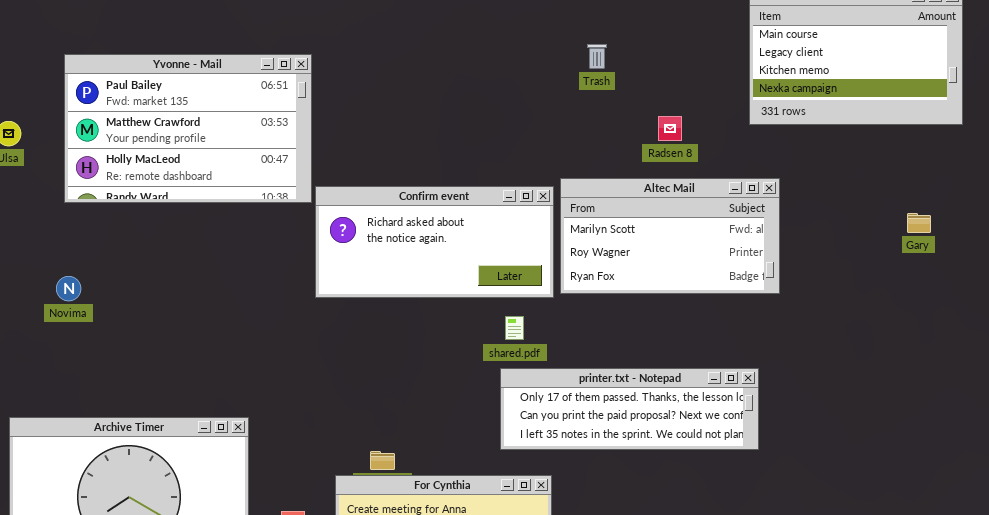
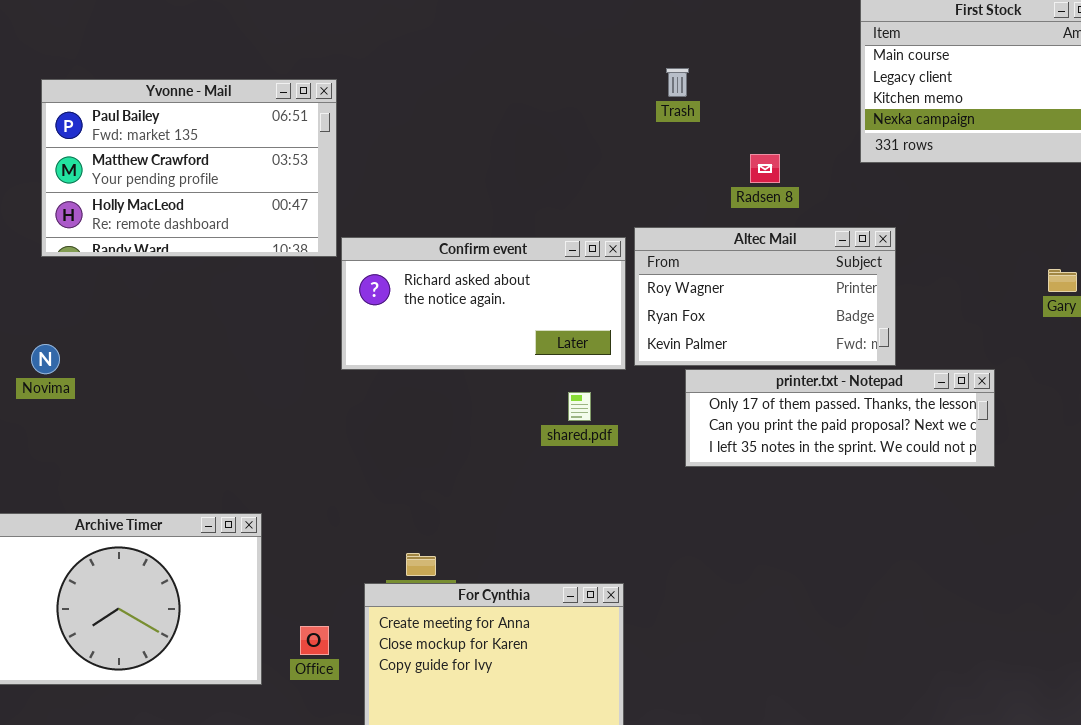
Altec Mail: [560,178,780,294] -> [634,227,896,366], scrolled down 1 row
printer.txt - Notepad: [500,368,759,450] -> [685,369,995,467], moved

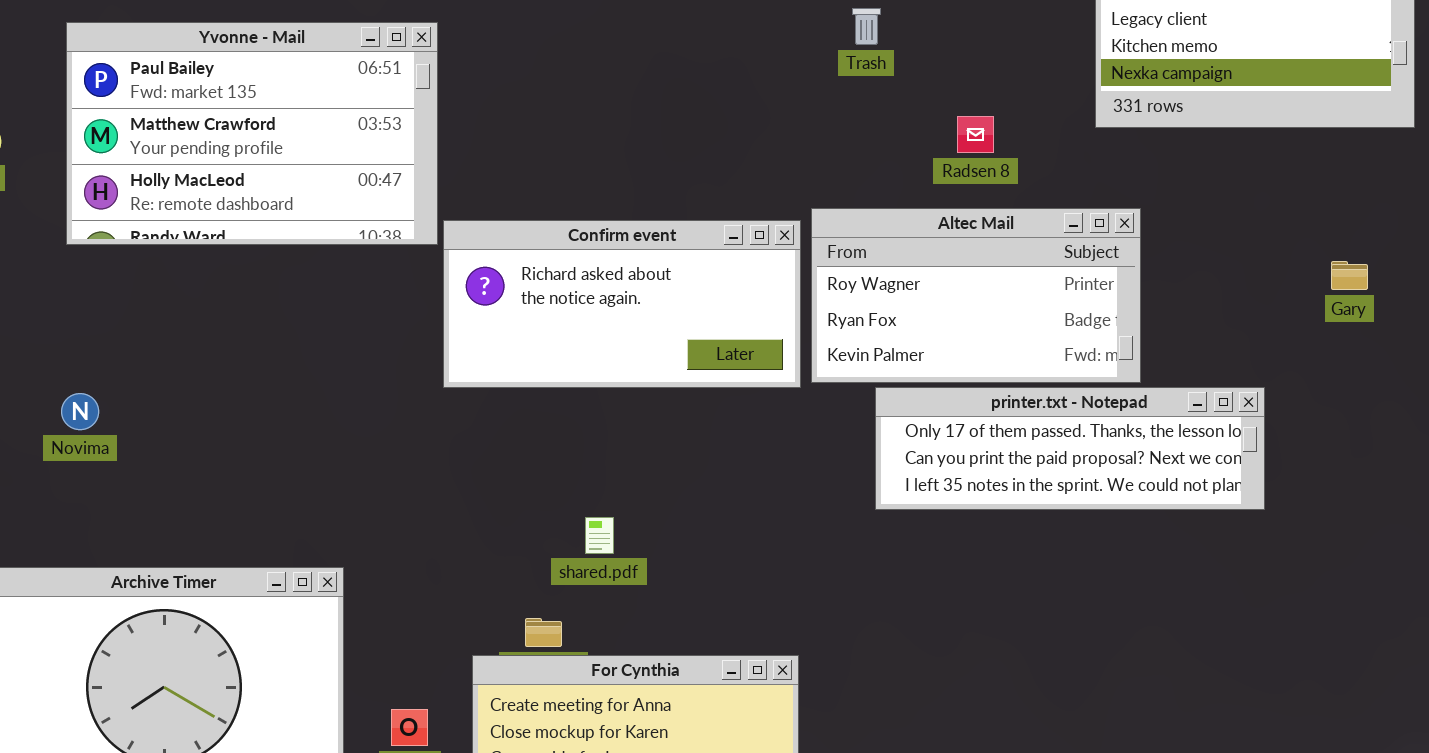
Novima: [31,344,60,374] -> [61,393,99,430], moved
shared.pdf: [568,392,591,421] -> [585,517,614,554], moved

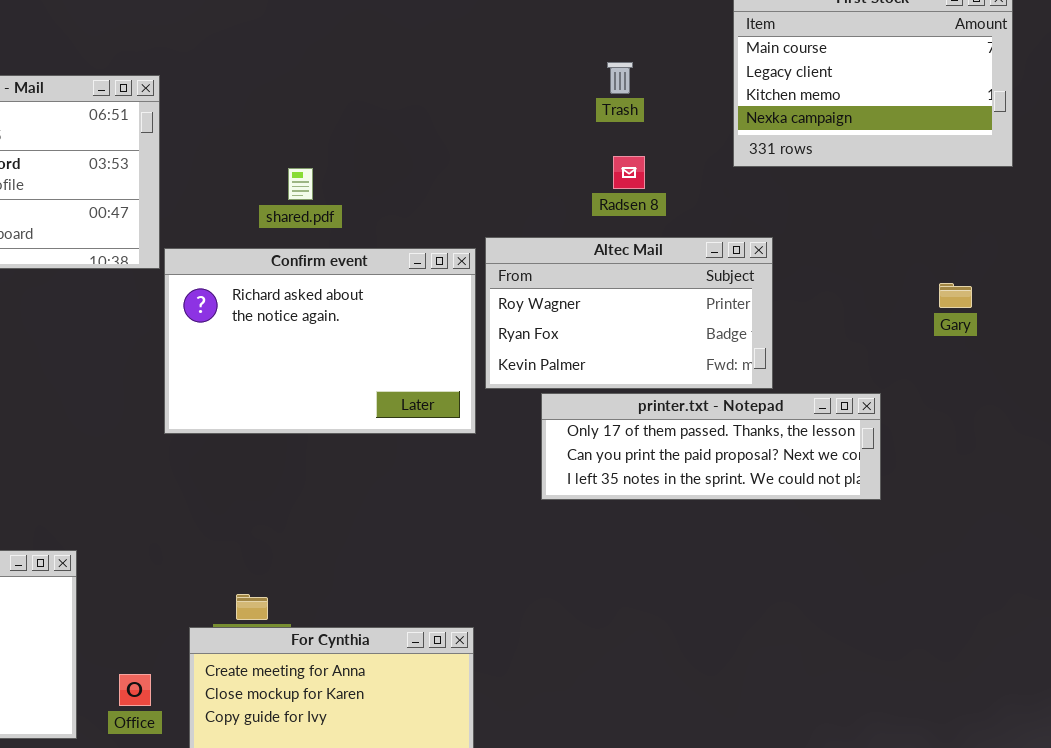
Trash: [852,8,881,45] -> [607,62,633,94], moved
Confirm event: [443,220,801,388] -> [164,248,476,434], resized
shared.pdf: [585,517,614,554] -> [288,168,313,200], moved

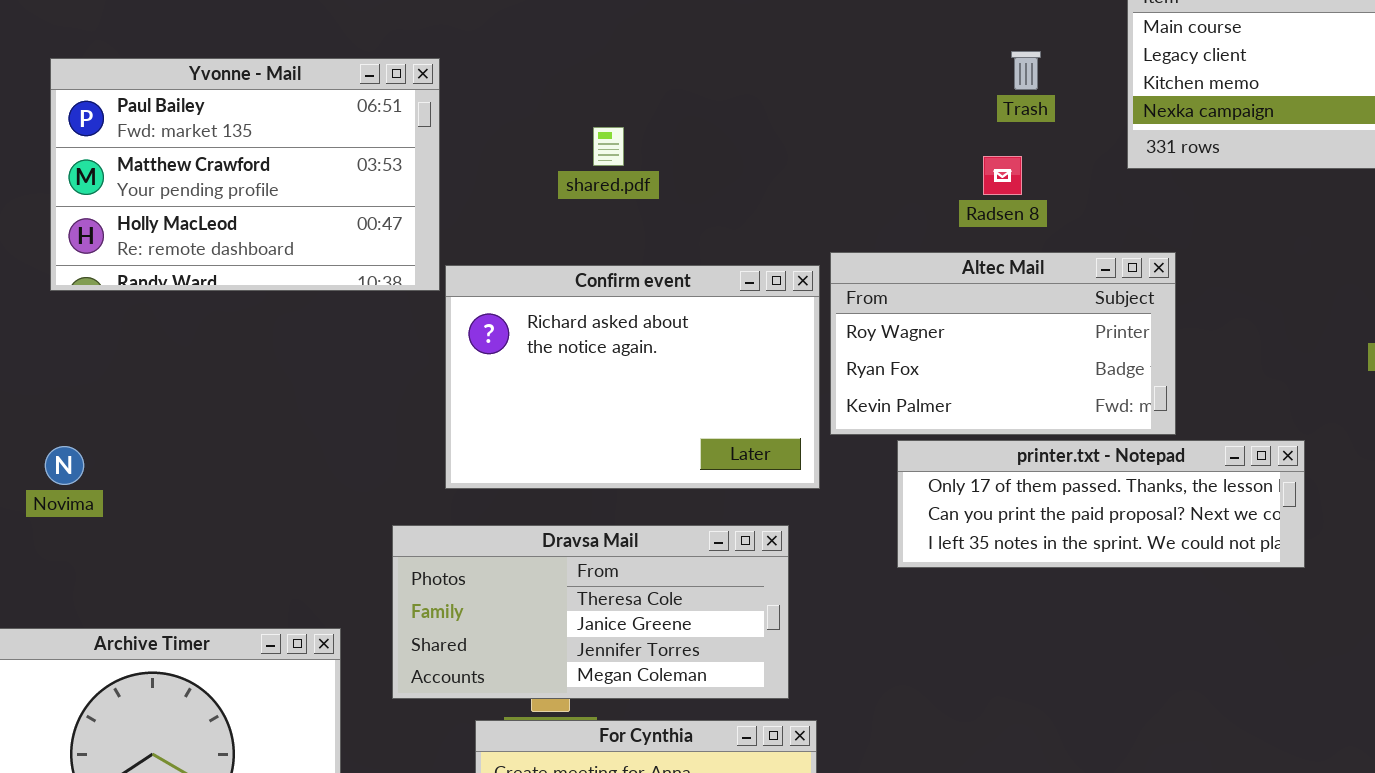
Trash: [607,62,633,94] -> [1011,51,1041,90], moved
shared.pdf: [288,168,313,200] -> [593,127,624,166], moved
Dravsa Mail: none -> [392,525,789,699], opened

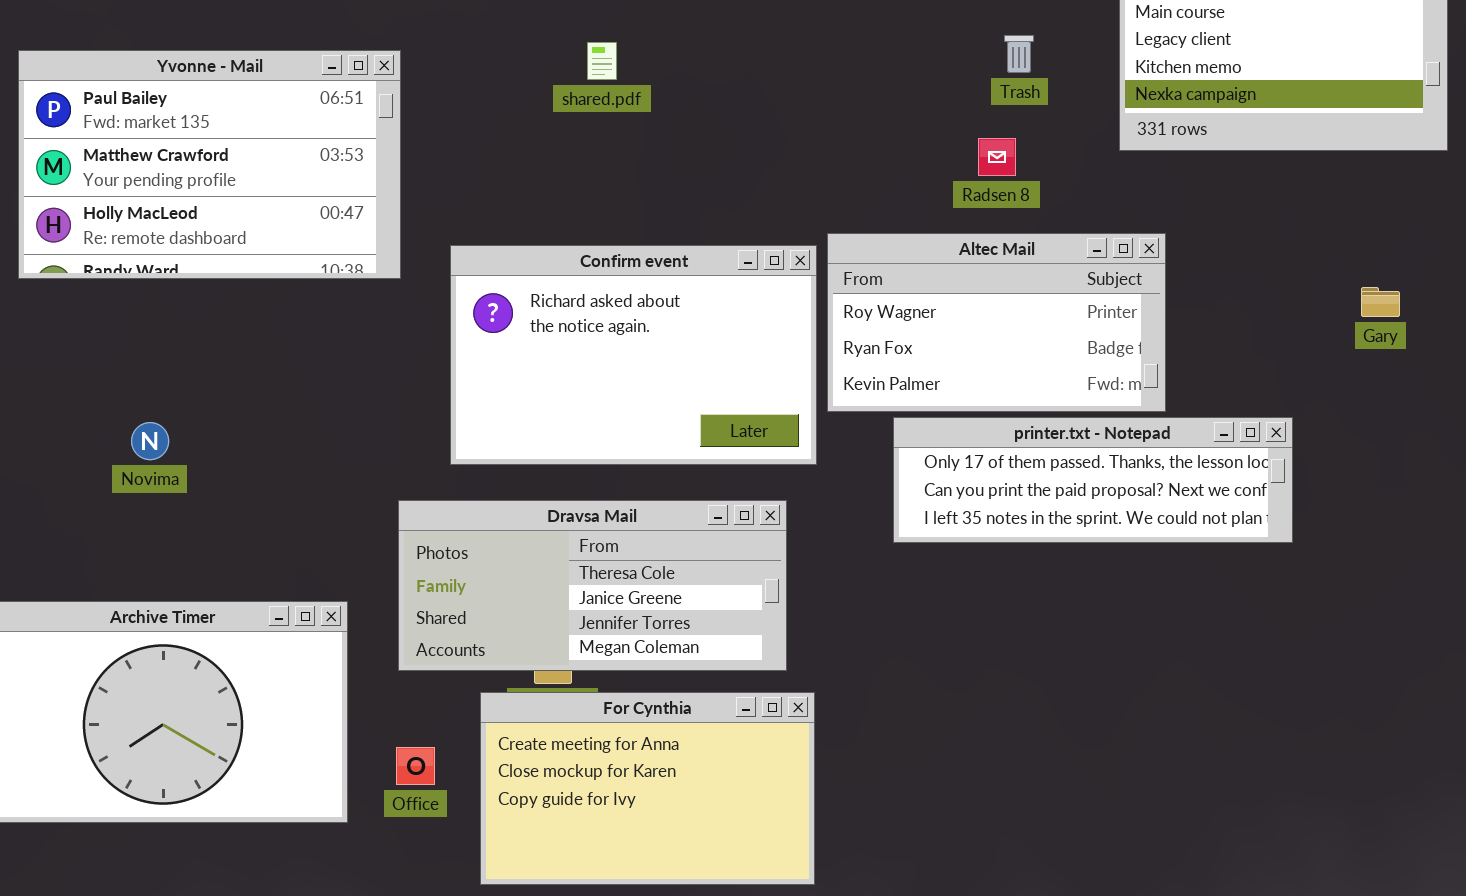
Yvonne - Mail: [50,58,440,291] -> [18,50,401,279], moved
shared.pdf: [593,127,624,166] -> [587,42,617,80], moved
Novima: [45,446,84,485] -> [131,422,169,460], moved

